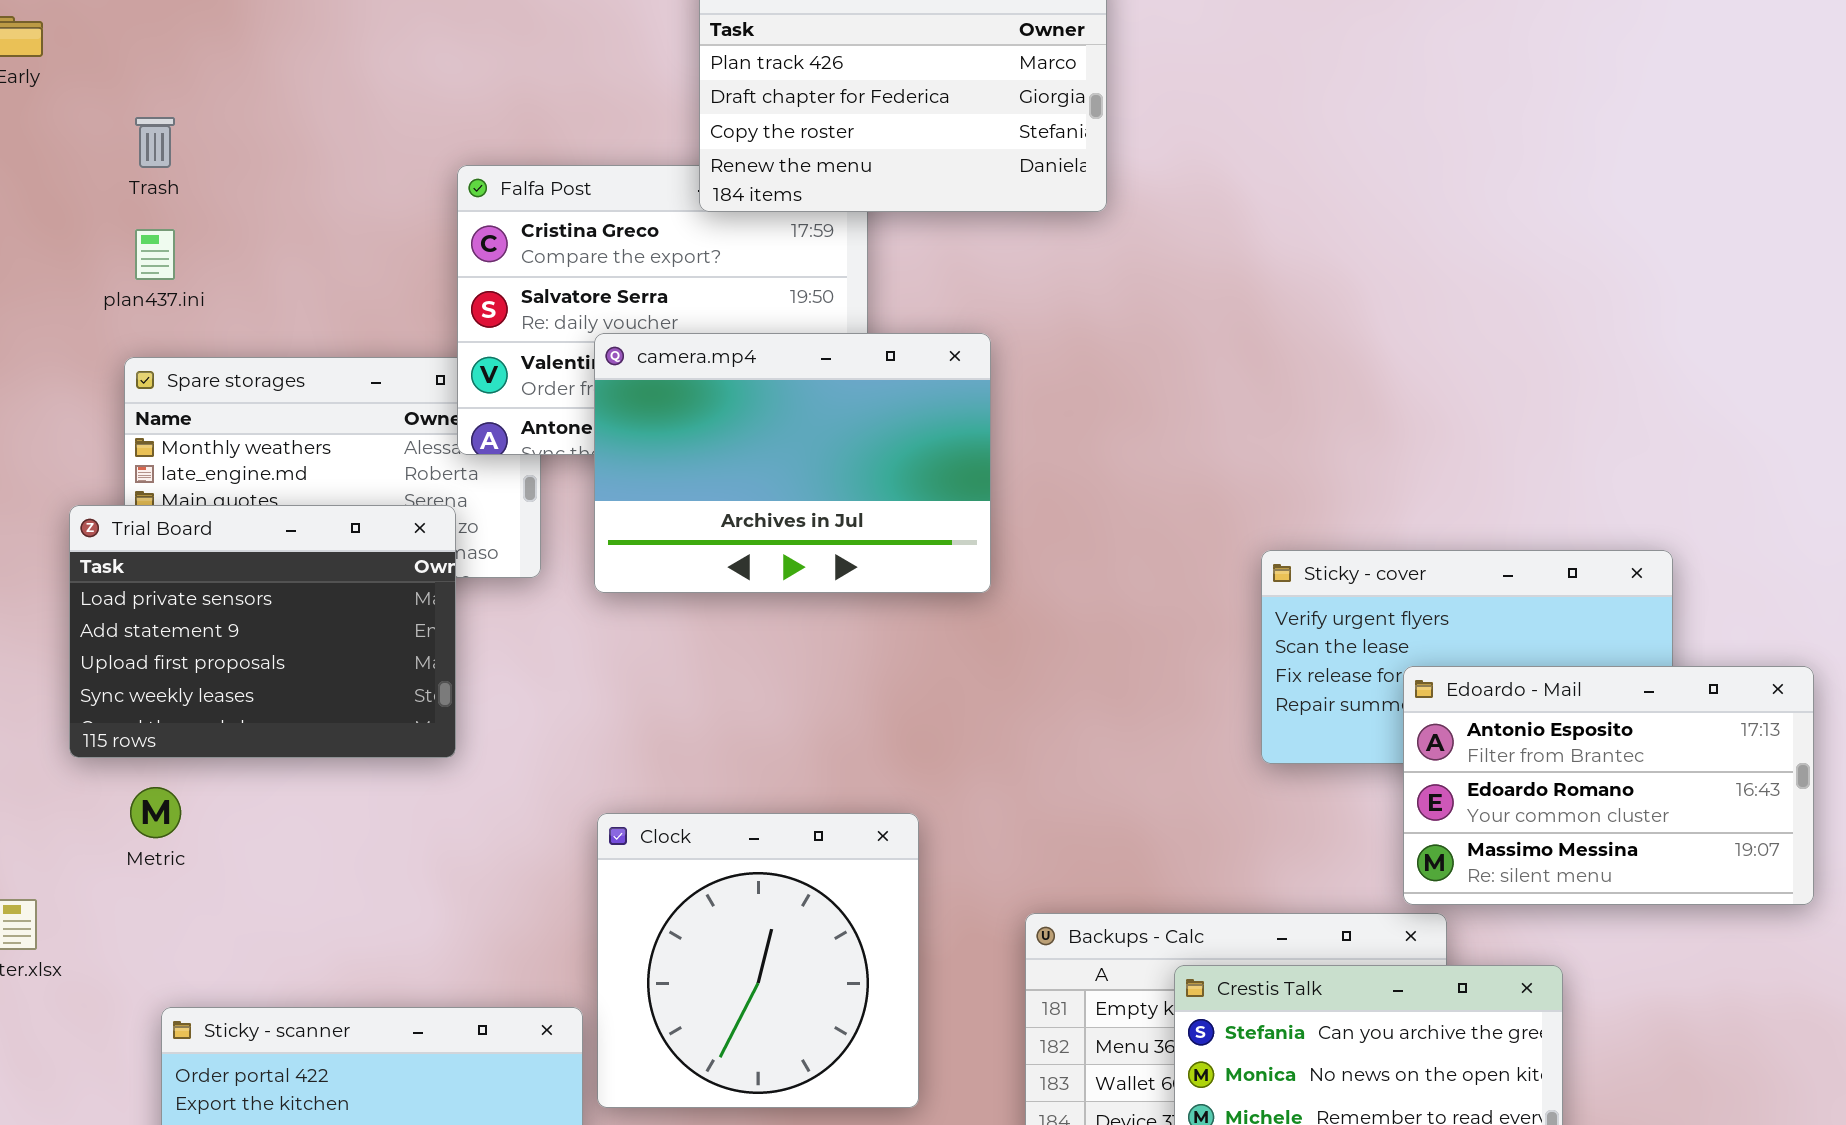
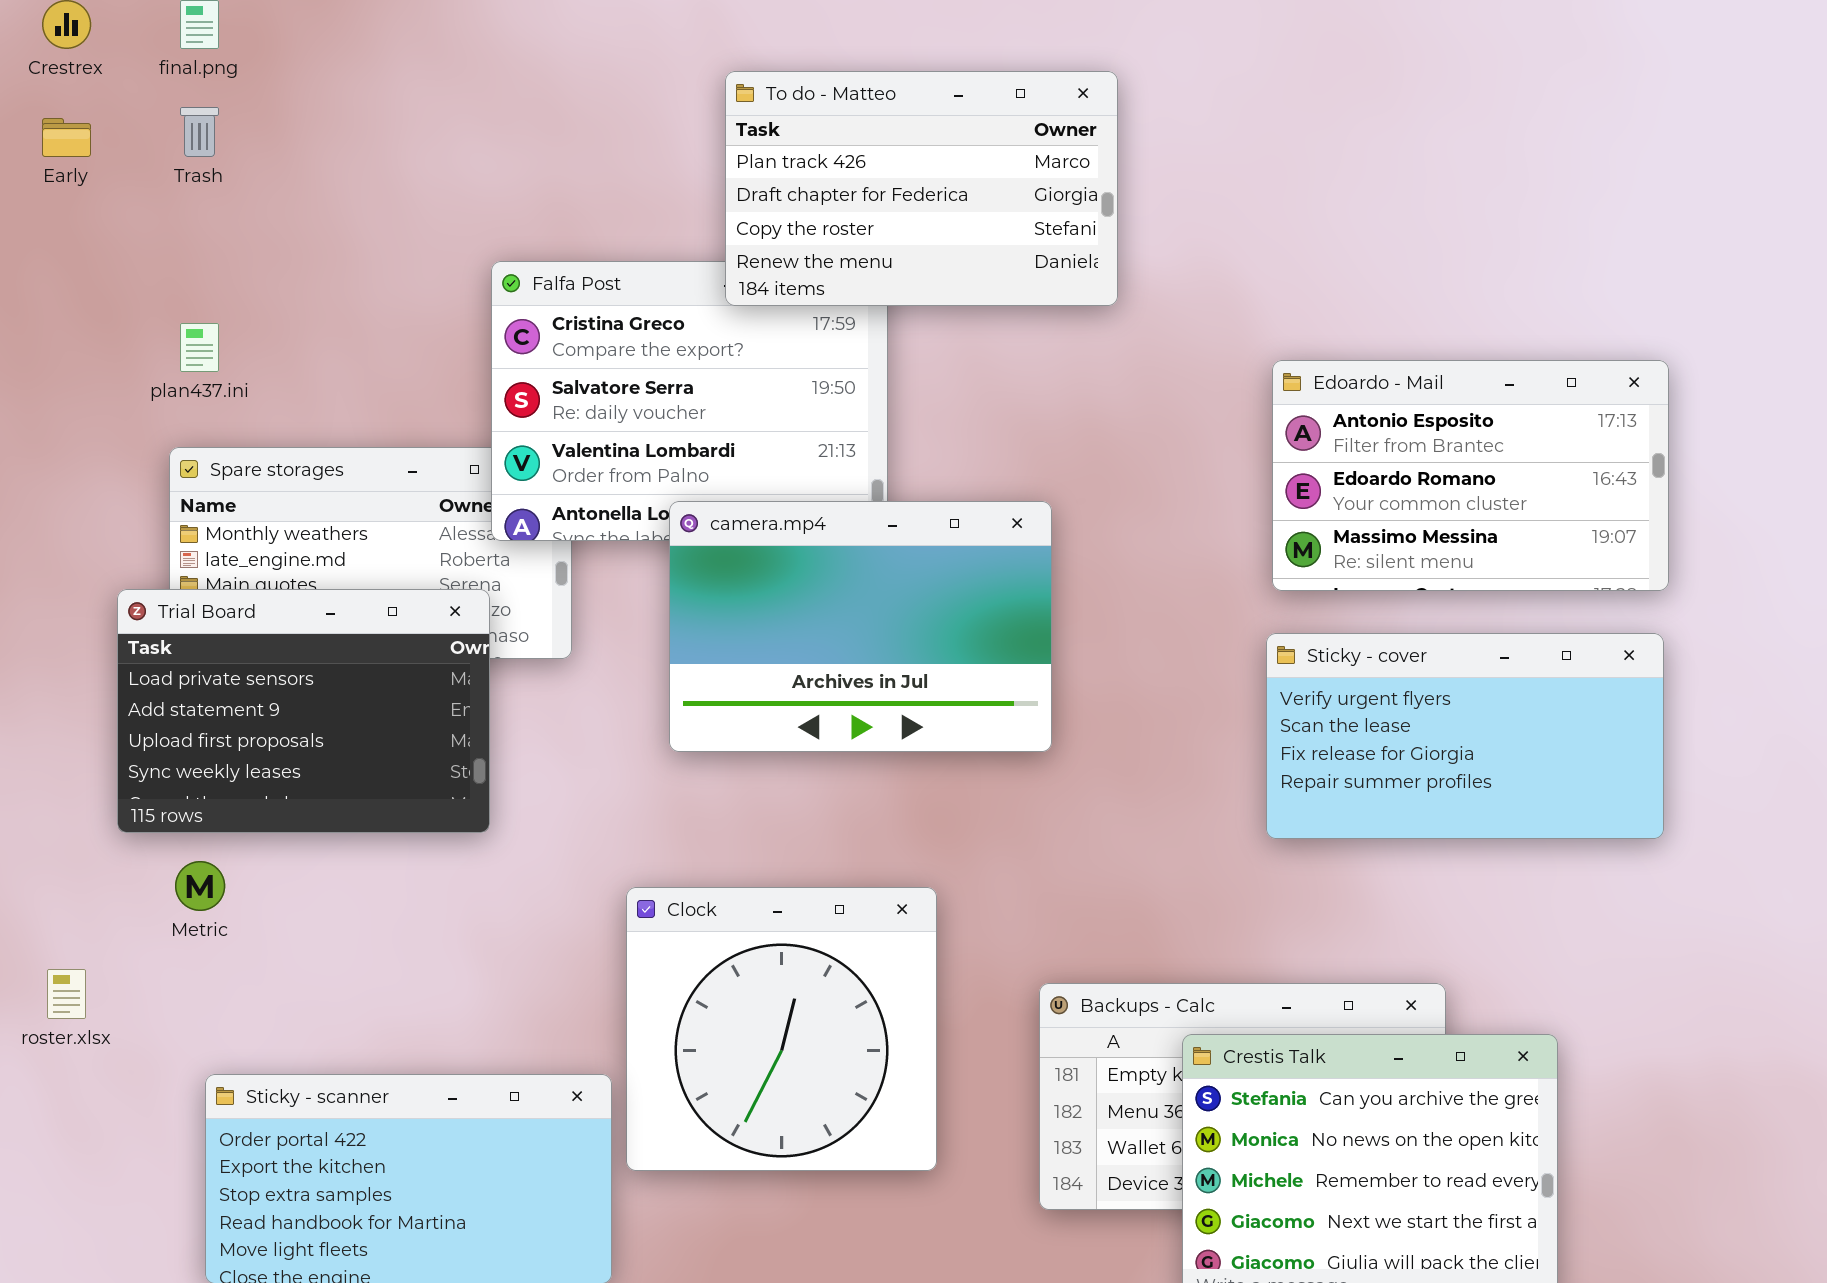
Trash: [135,117,175,168] -> [180,107,219,157], moved
camera.mp4: [594,333,991,593] -> [669,501,1052,752], moved
Edoardo - Mail: [1403,666,1814,905] -> [1272,360,1669,591], moved

